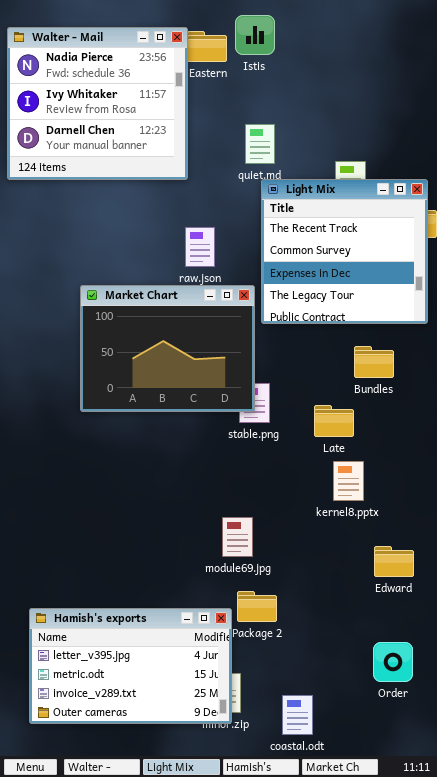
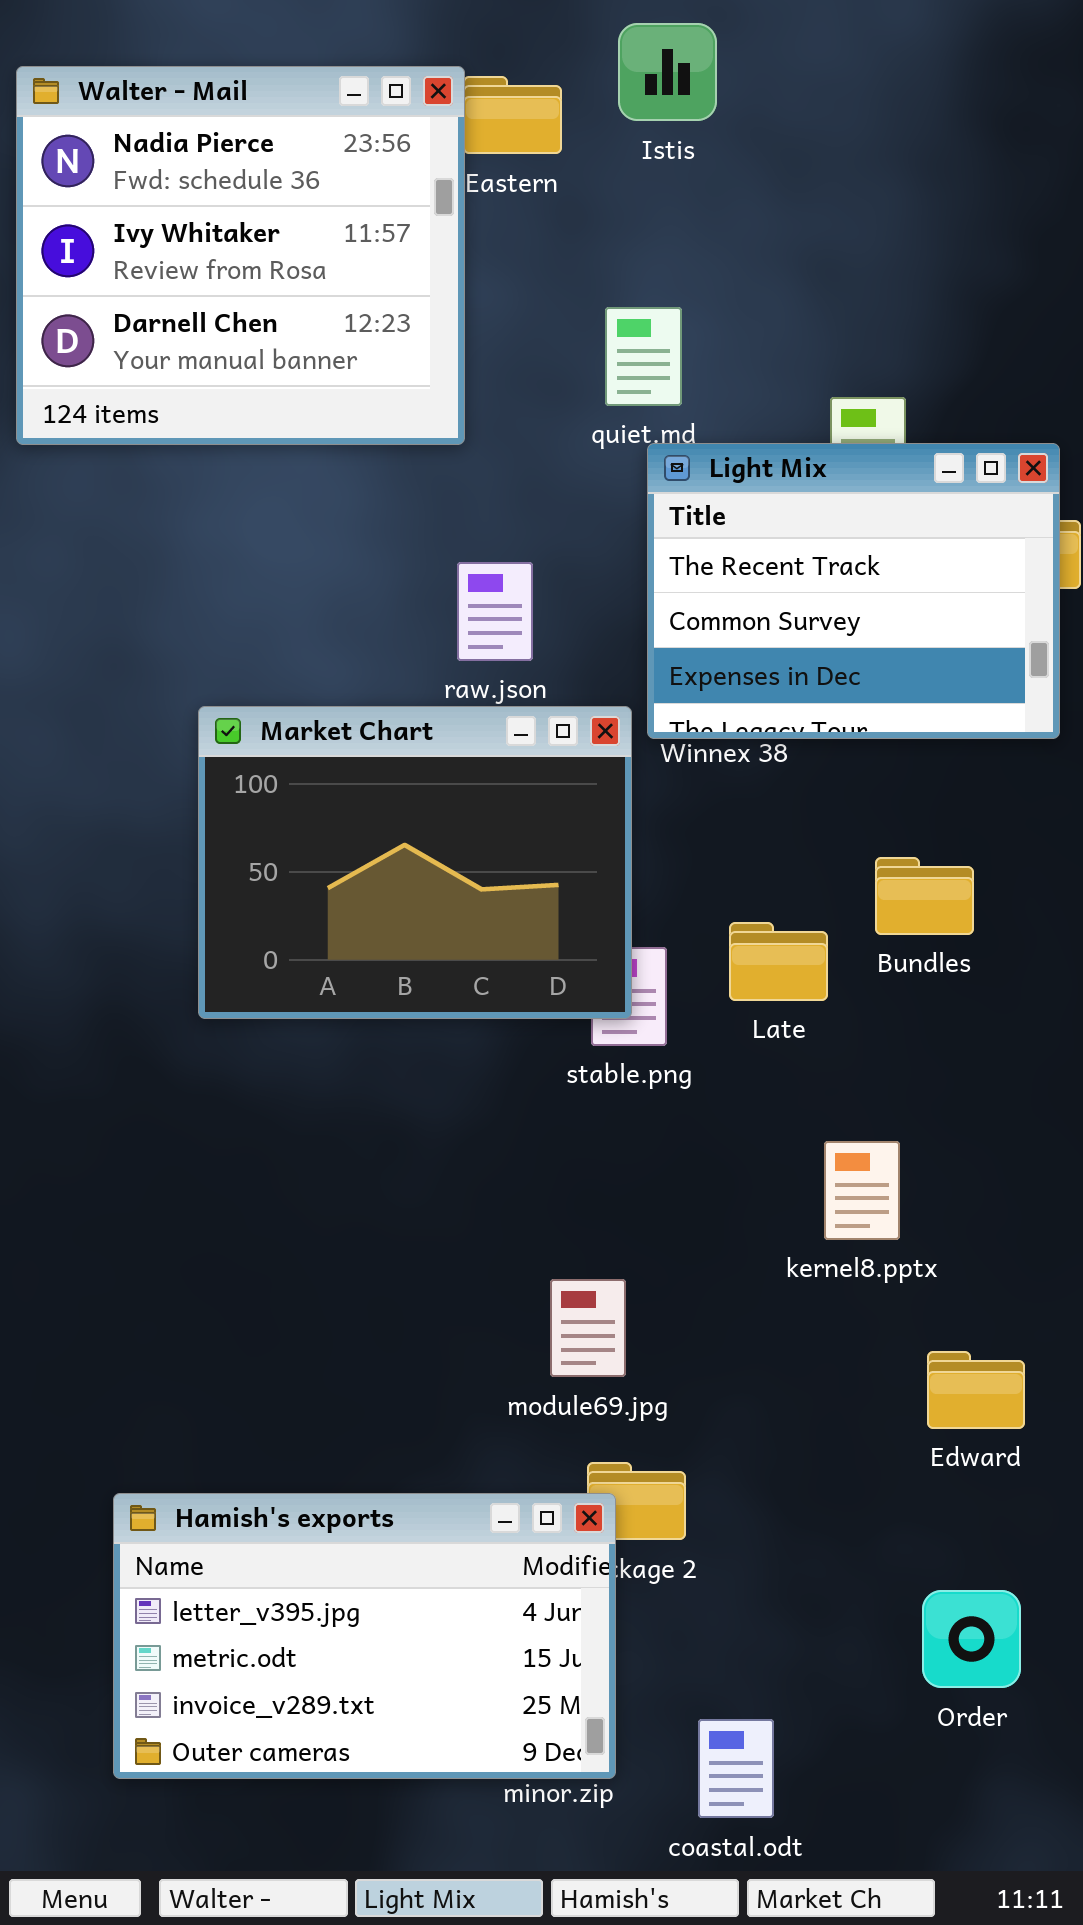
Istis: [235,15,275,55] -> [618,23,717,121], moved
Light Mix: [261,179,428,324] -> [647,443,1060,739], resized
Late: [314,405,354,437] -> [729,922,828,1001], moved
Hamish's exports: [29,608,232,724] -> [113,1493,616,1779], moved

